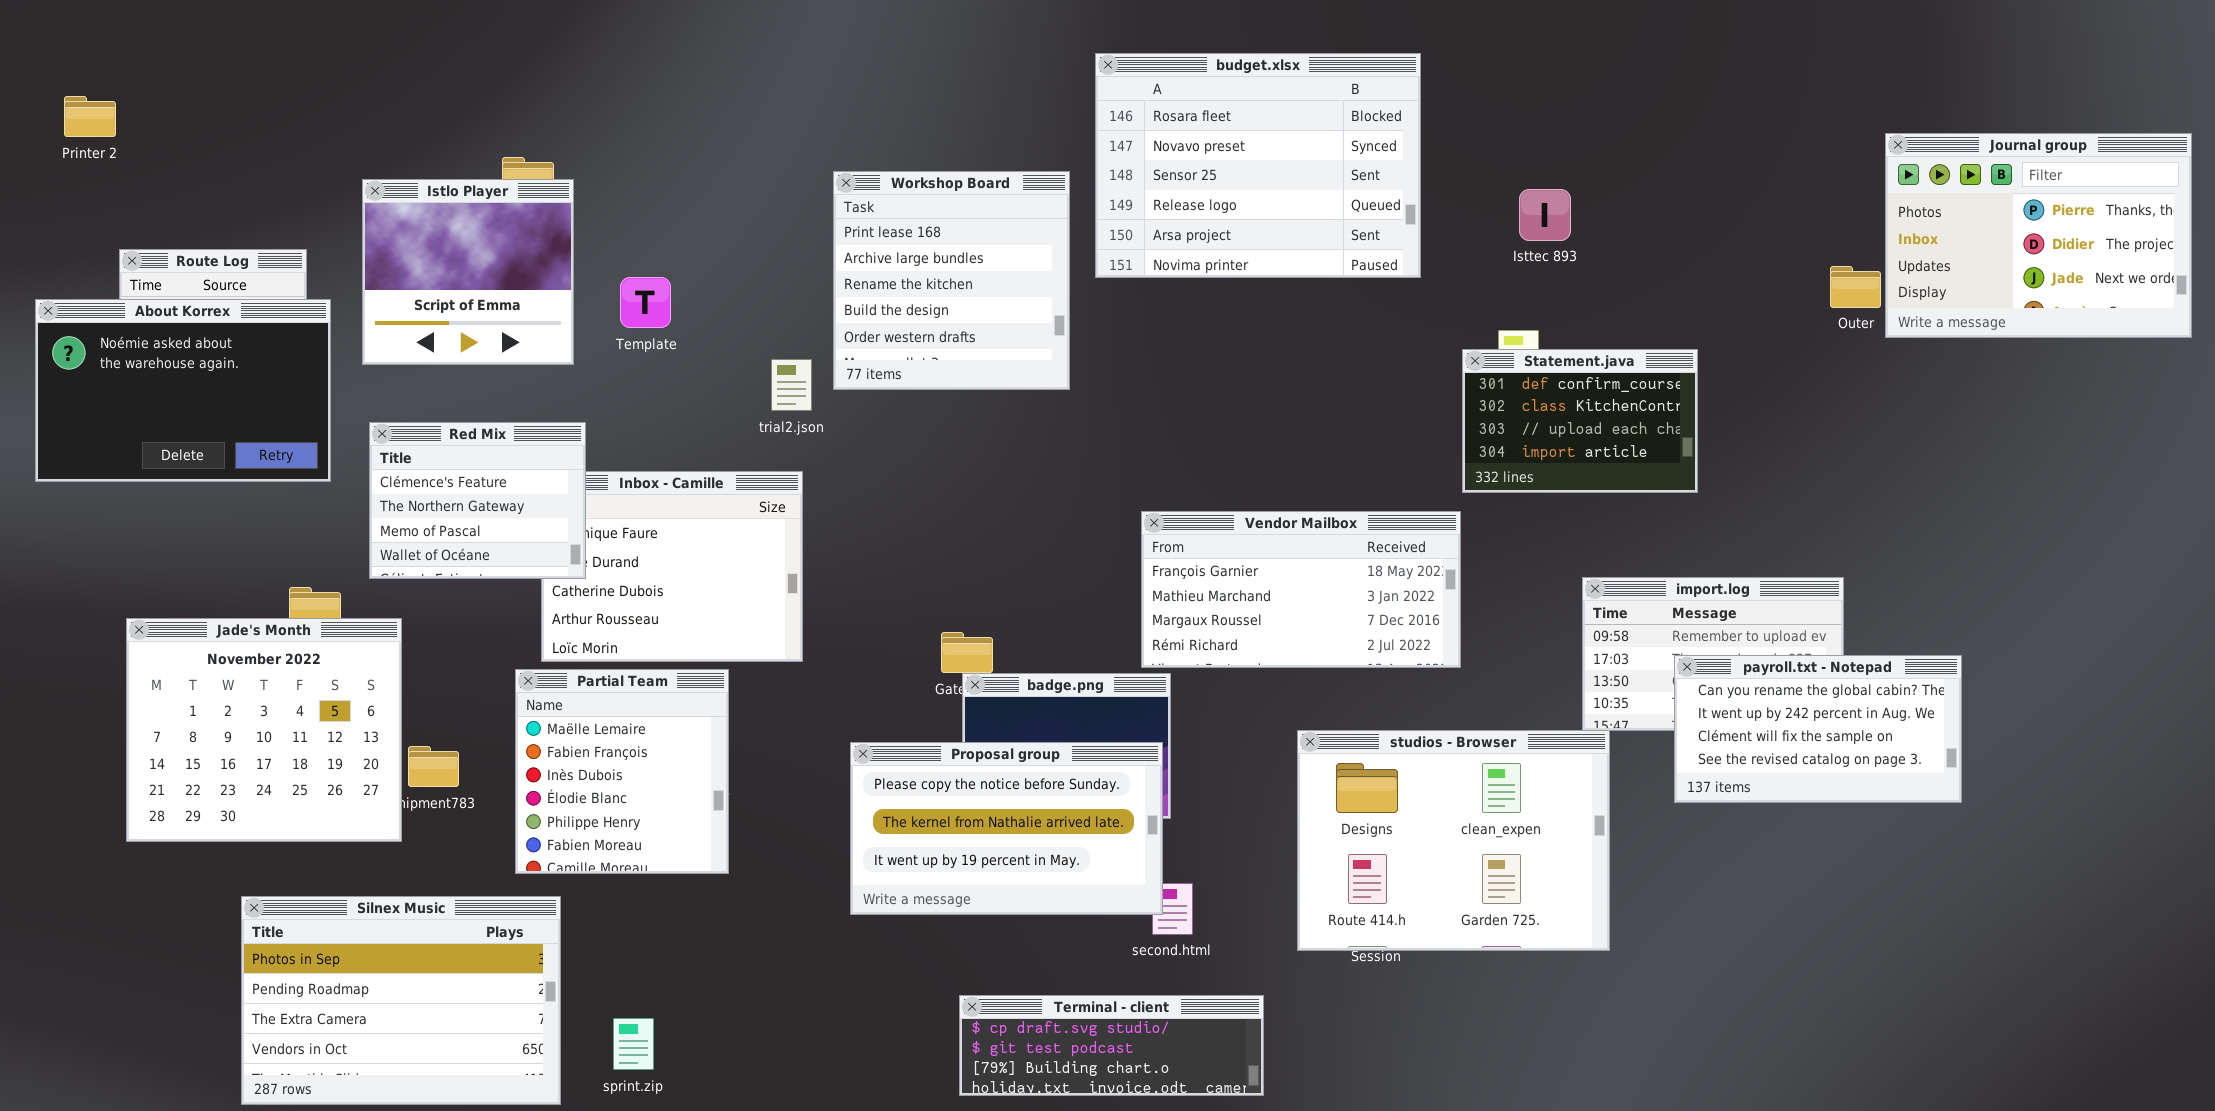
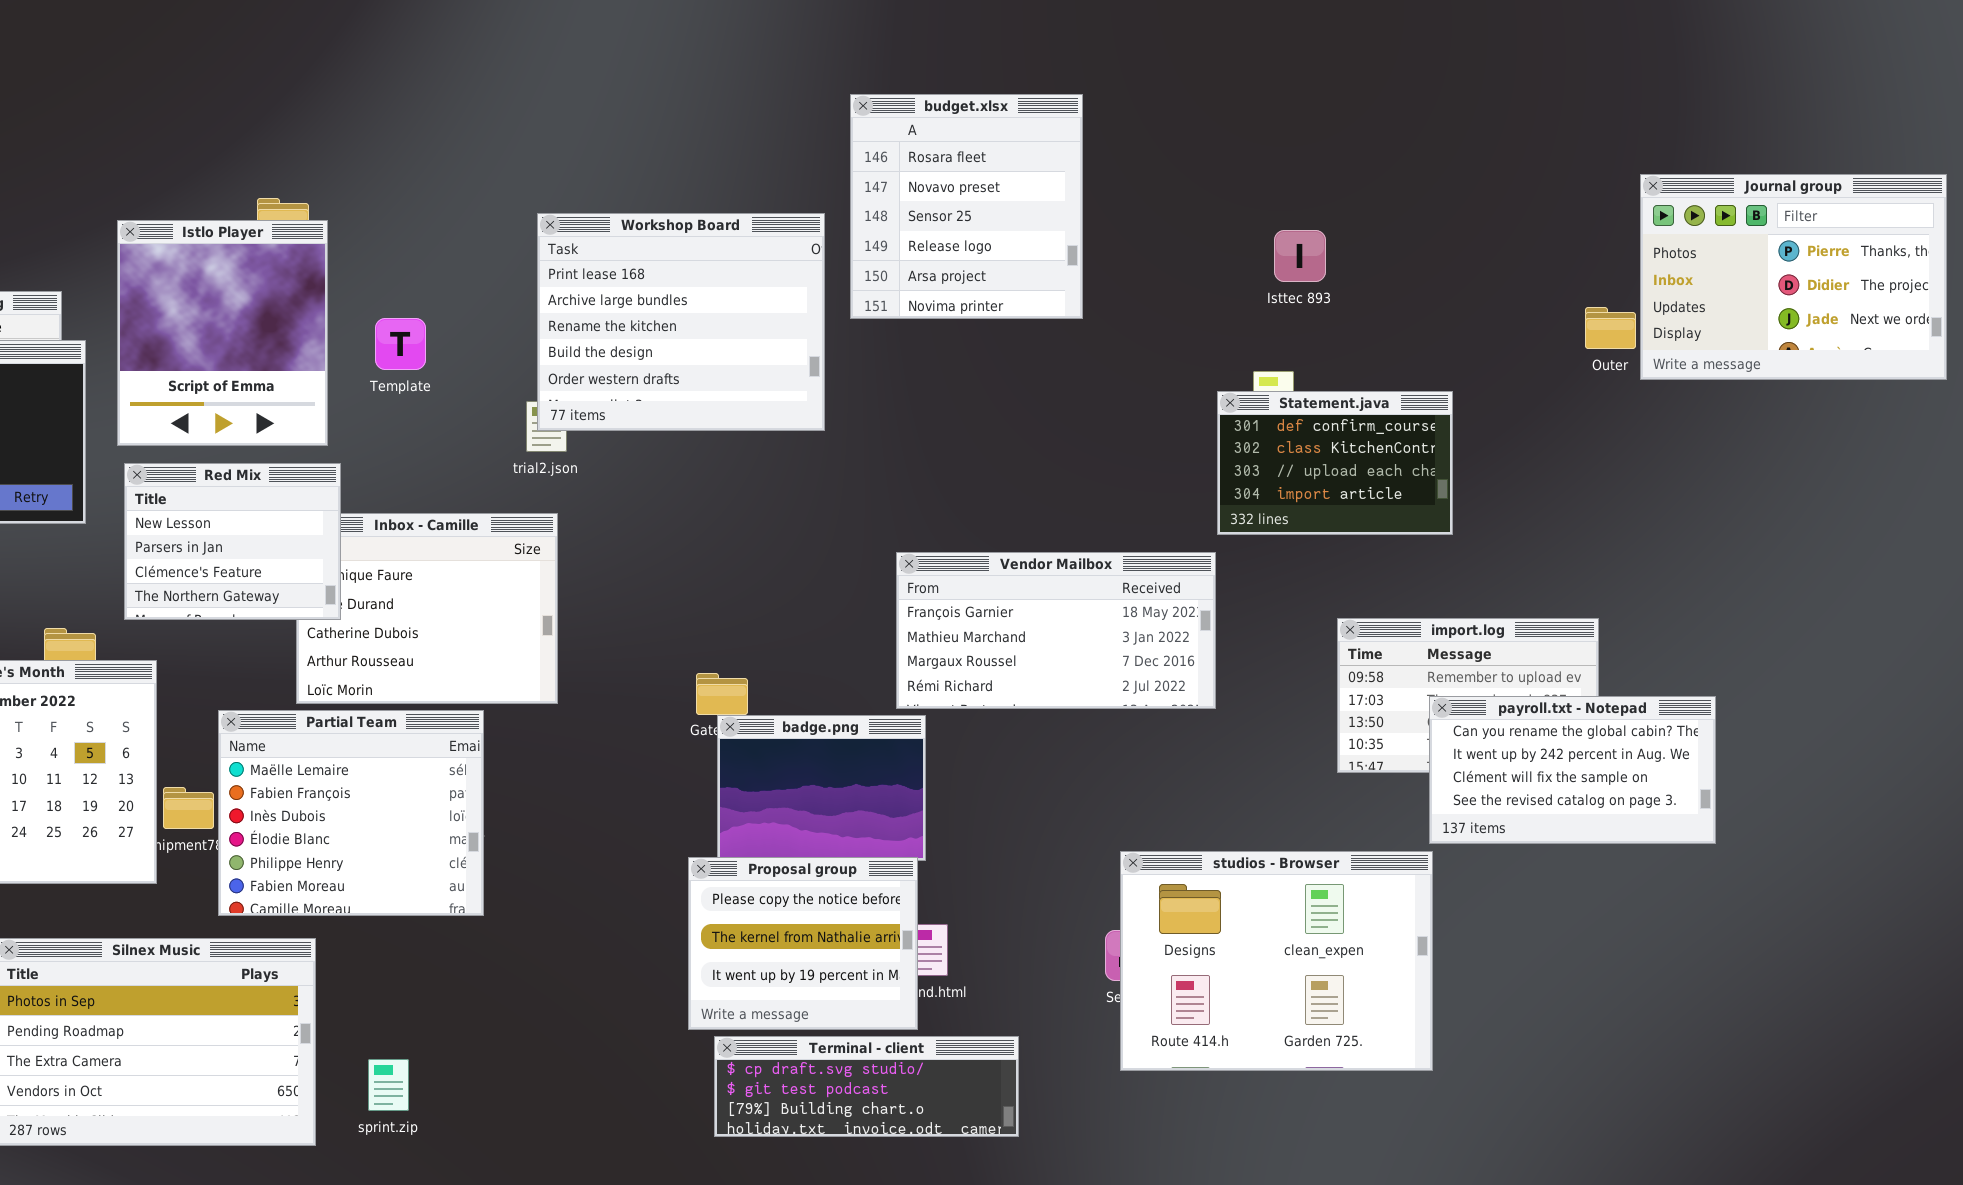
budget.xlsx: [1095,53,1421,278] -> [850,94,1083,319], resized
Workshop Board: [833,171,1070,390] -> [537,213,825,431], resized
Istlo Player: [362,179,574,365] -> [117,220,328,446], resized
Red Mix: [369,422,586,579] -> [124,463,341,620], scrolled up 2 rows
Partial Team: [515,669,729,874] -> [218,710,484,916], resized
studios - Browser: [1297,730,1610,951] -> [1120,851,1433,1071], moved
Proposal group: [850,742,1163,915] -> [688,857,918,1030], moved, resized

